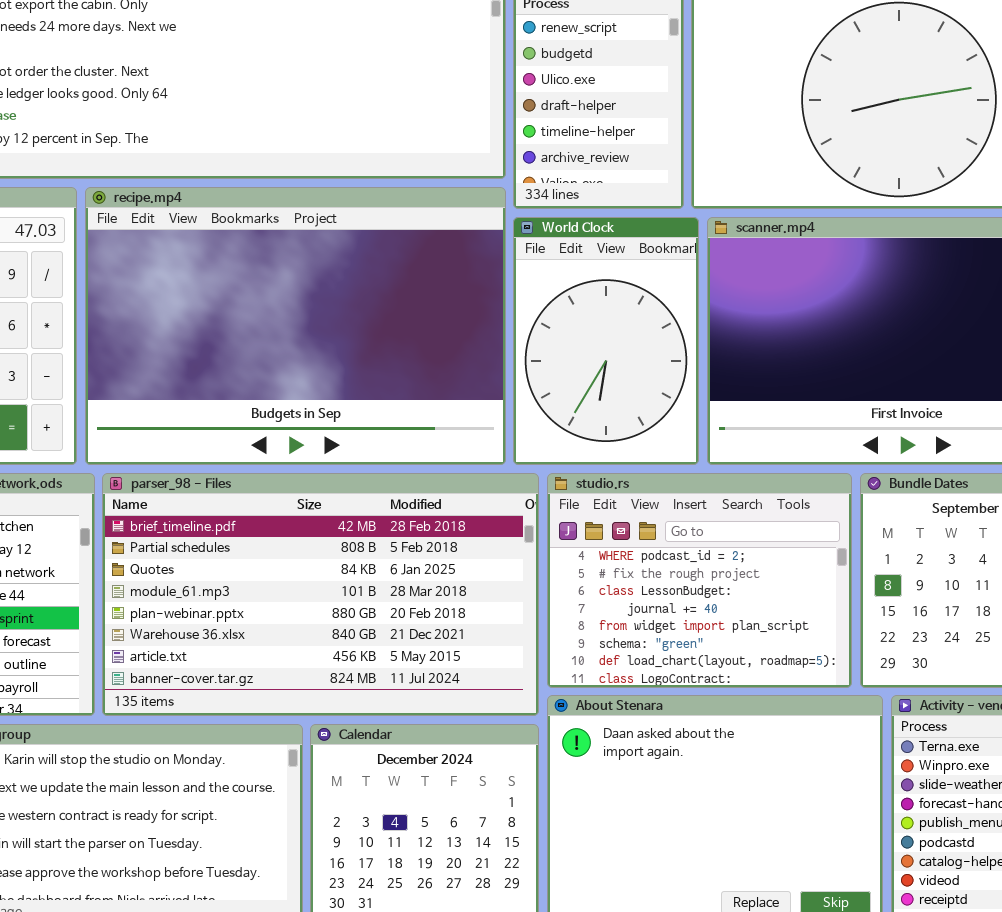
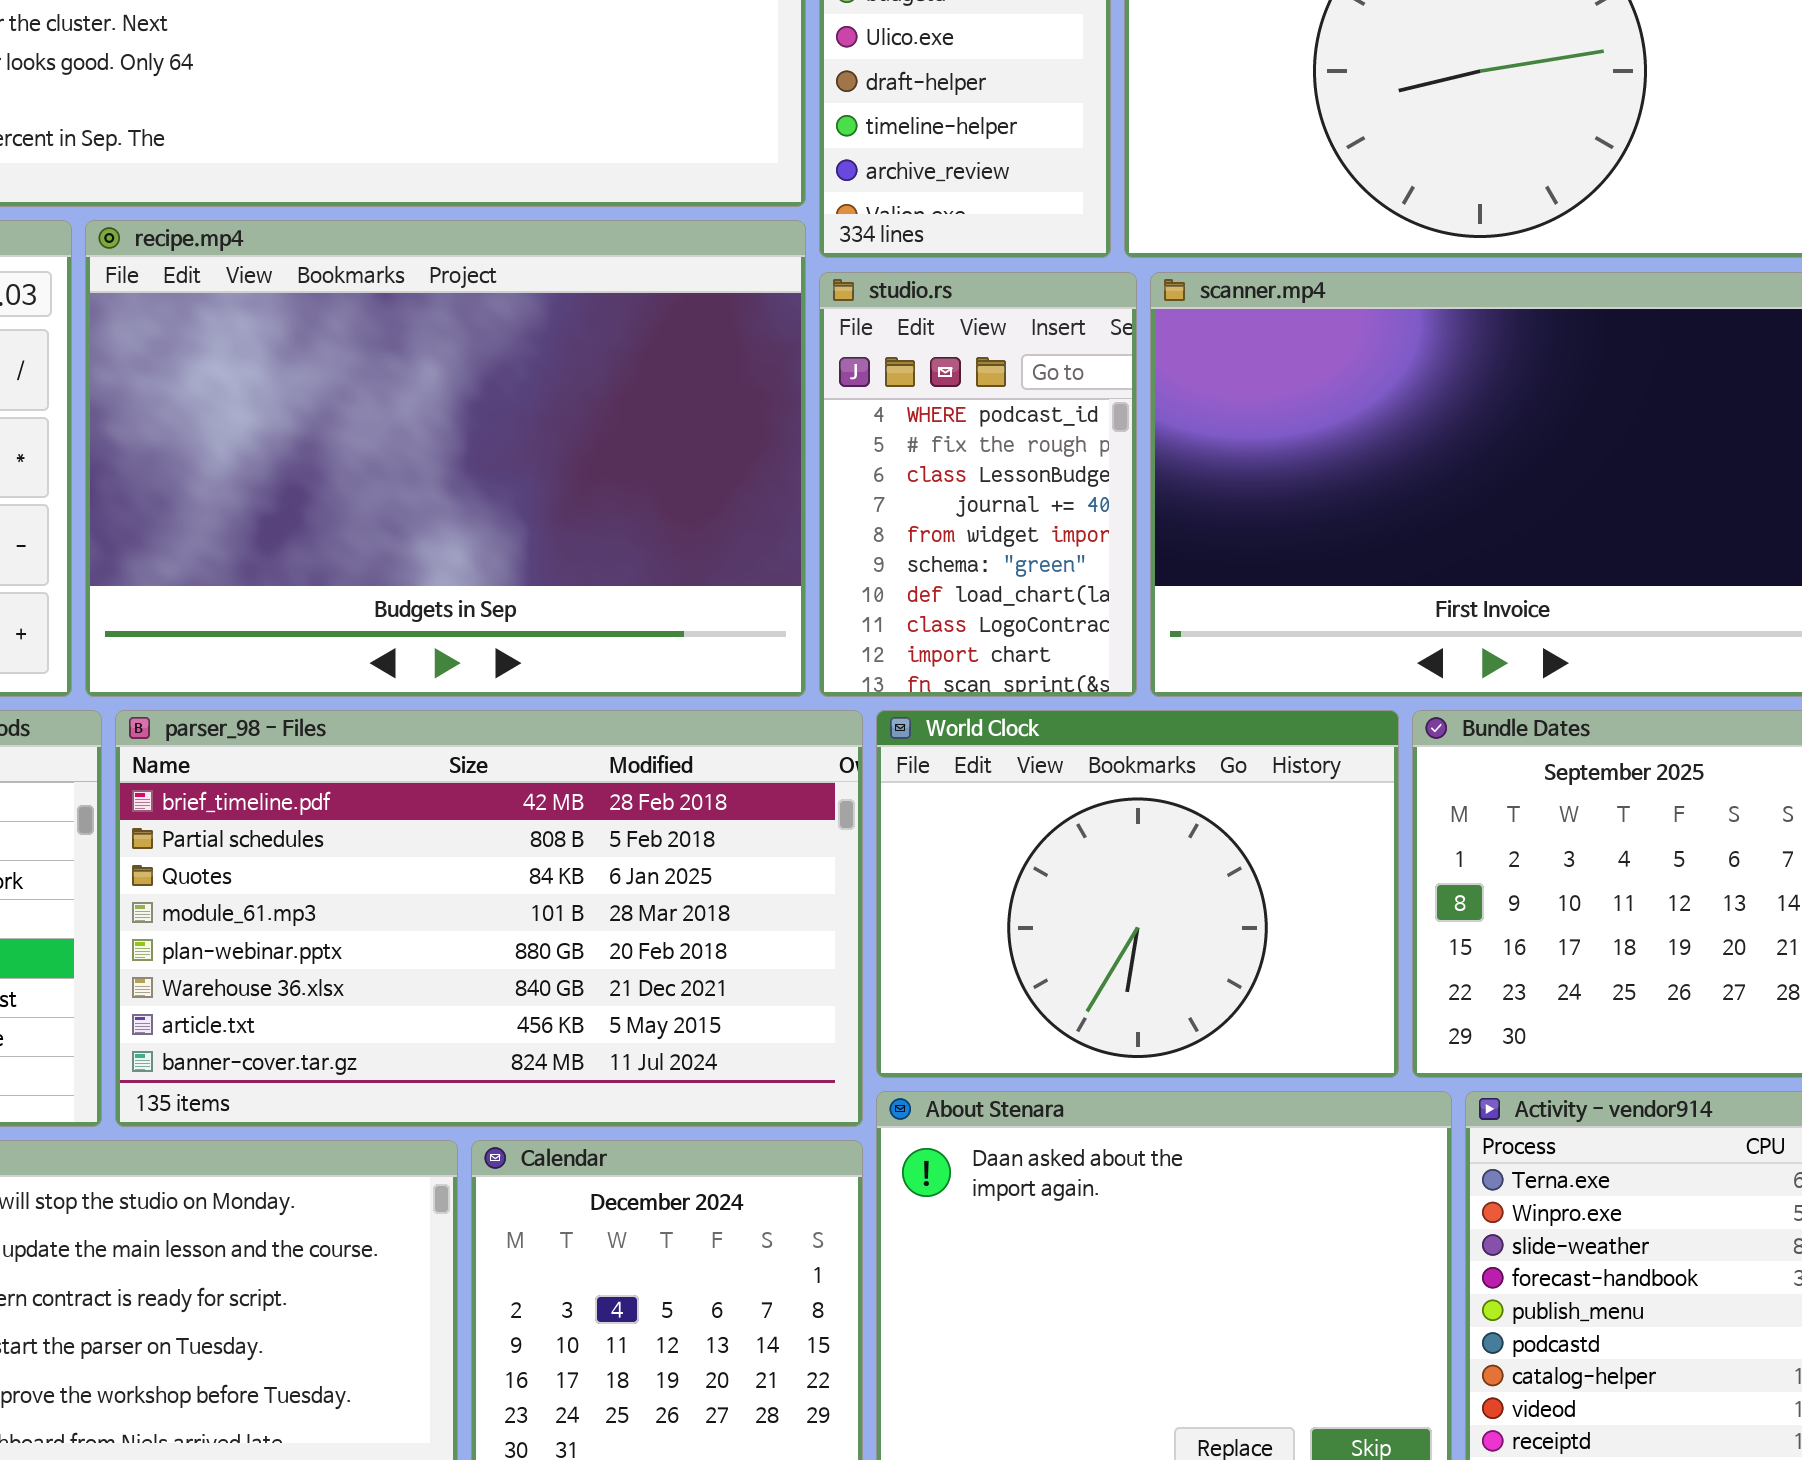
World Clock: [513,217,699,465] -> [876,710,1399,1078], moved, resized
studio.rs: [547,473,852,688] -> [819,272,1137,697], moved, resized

